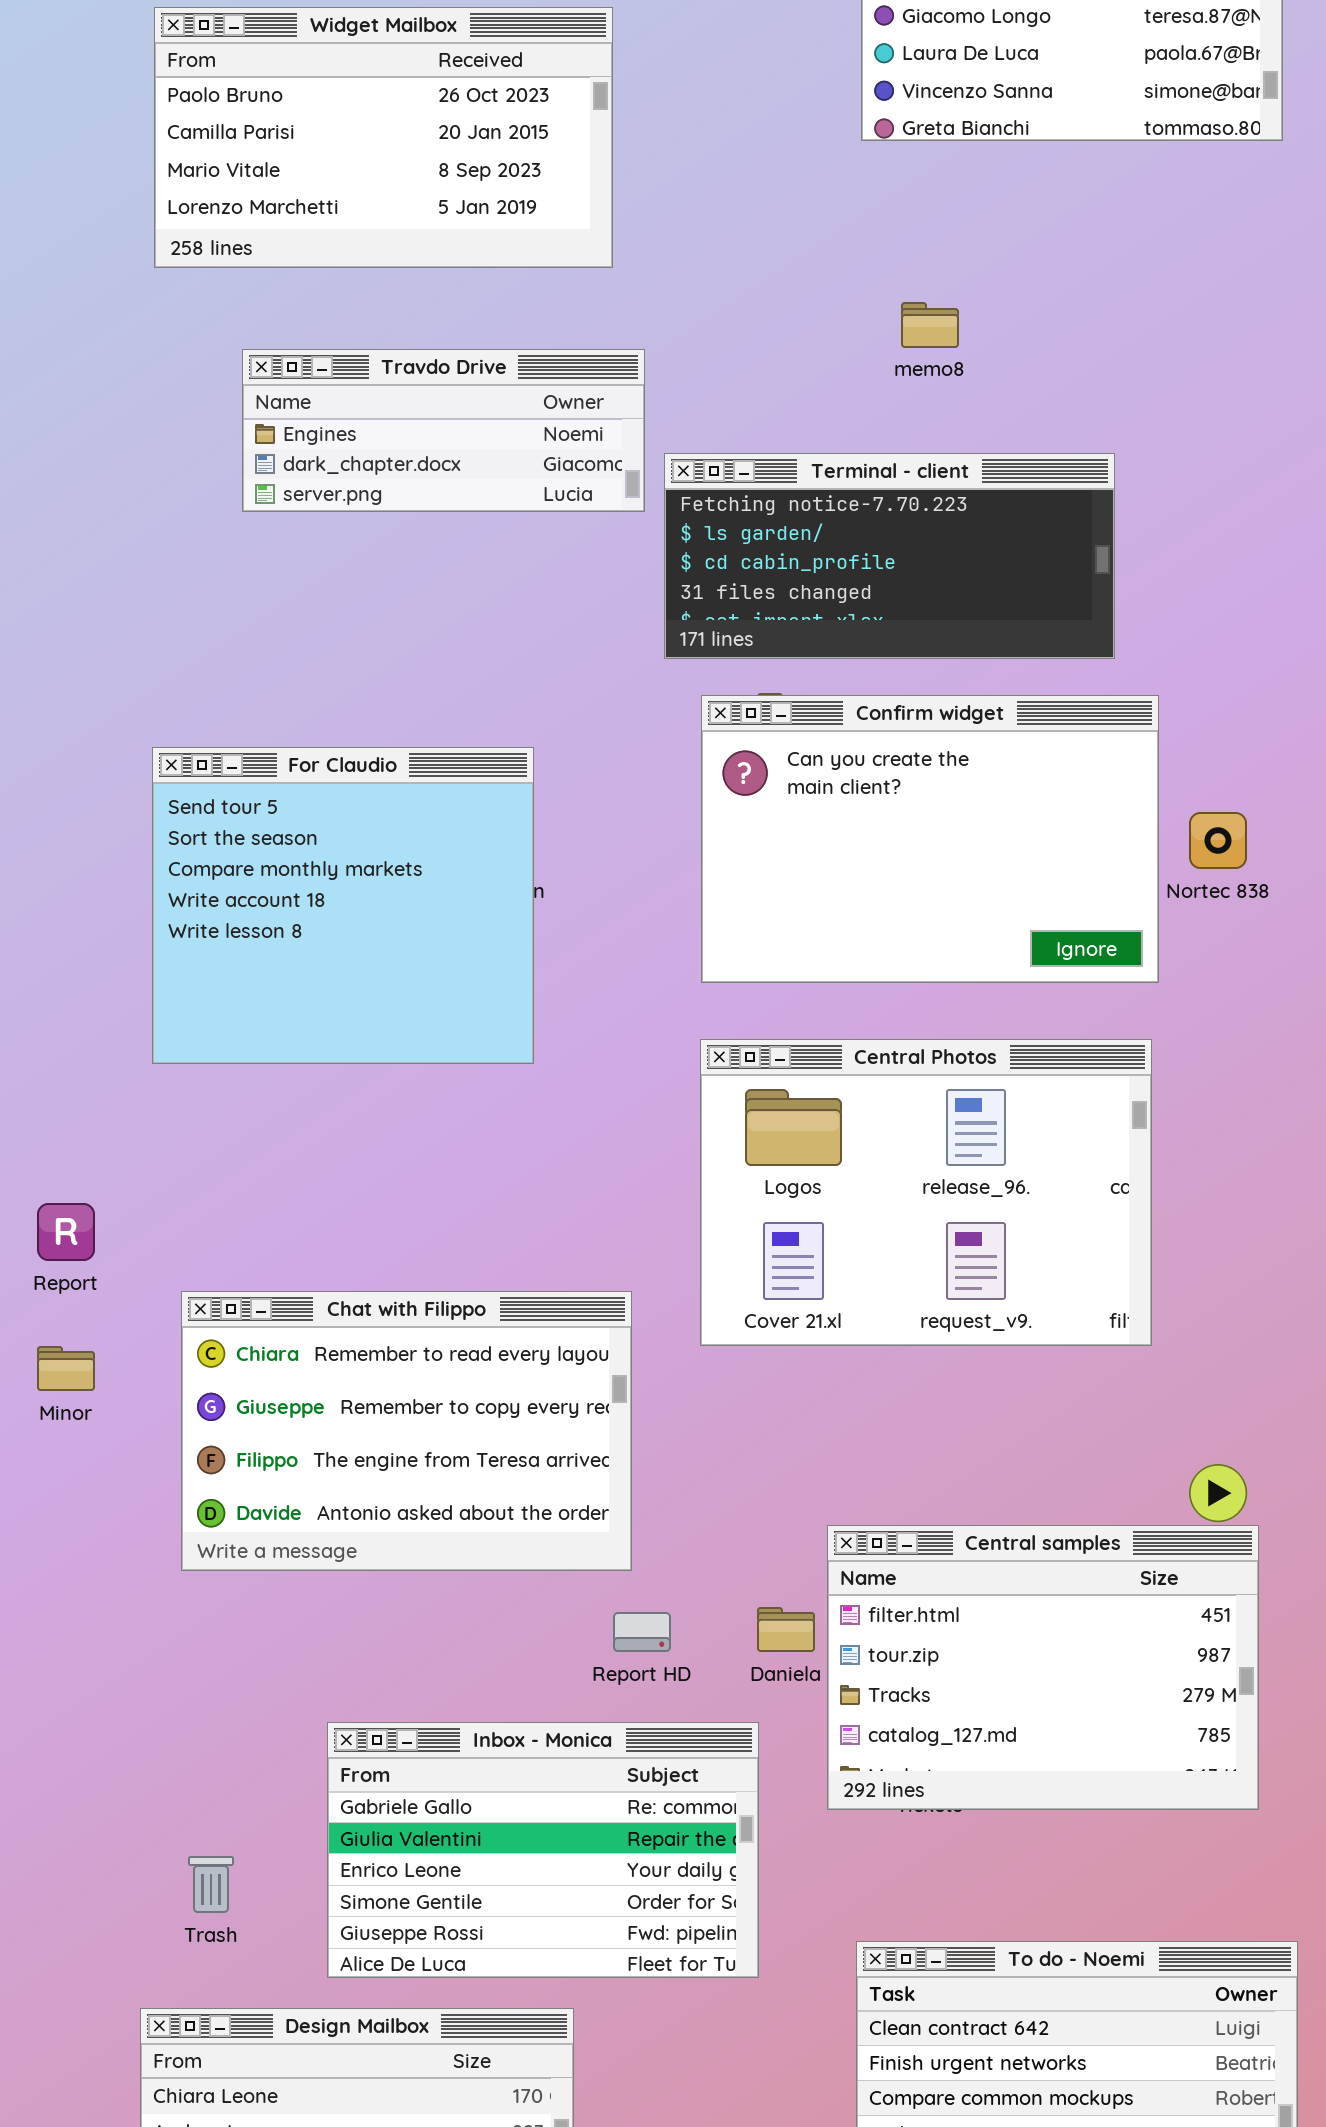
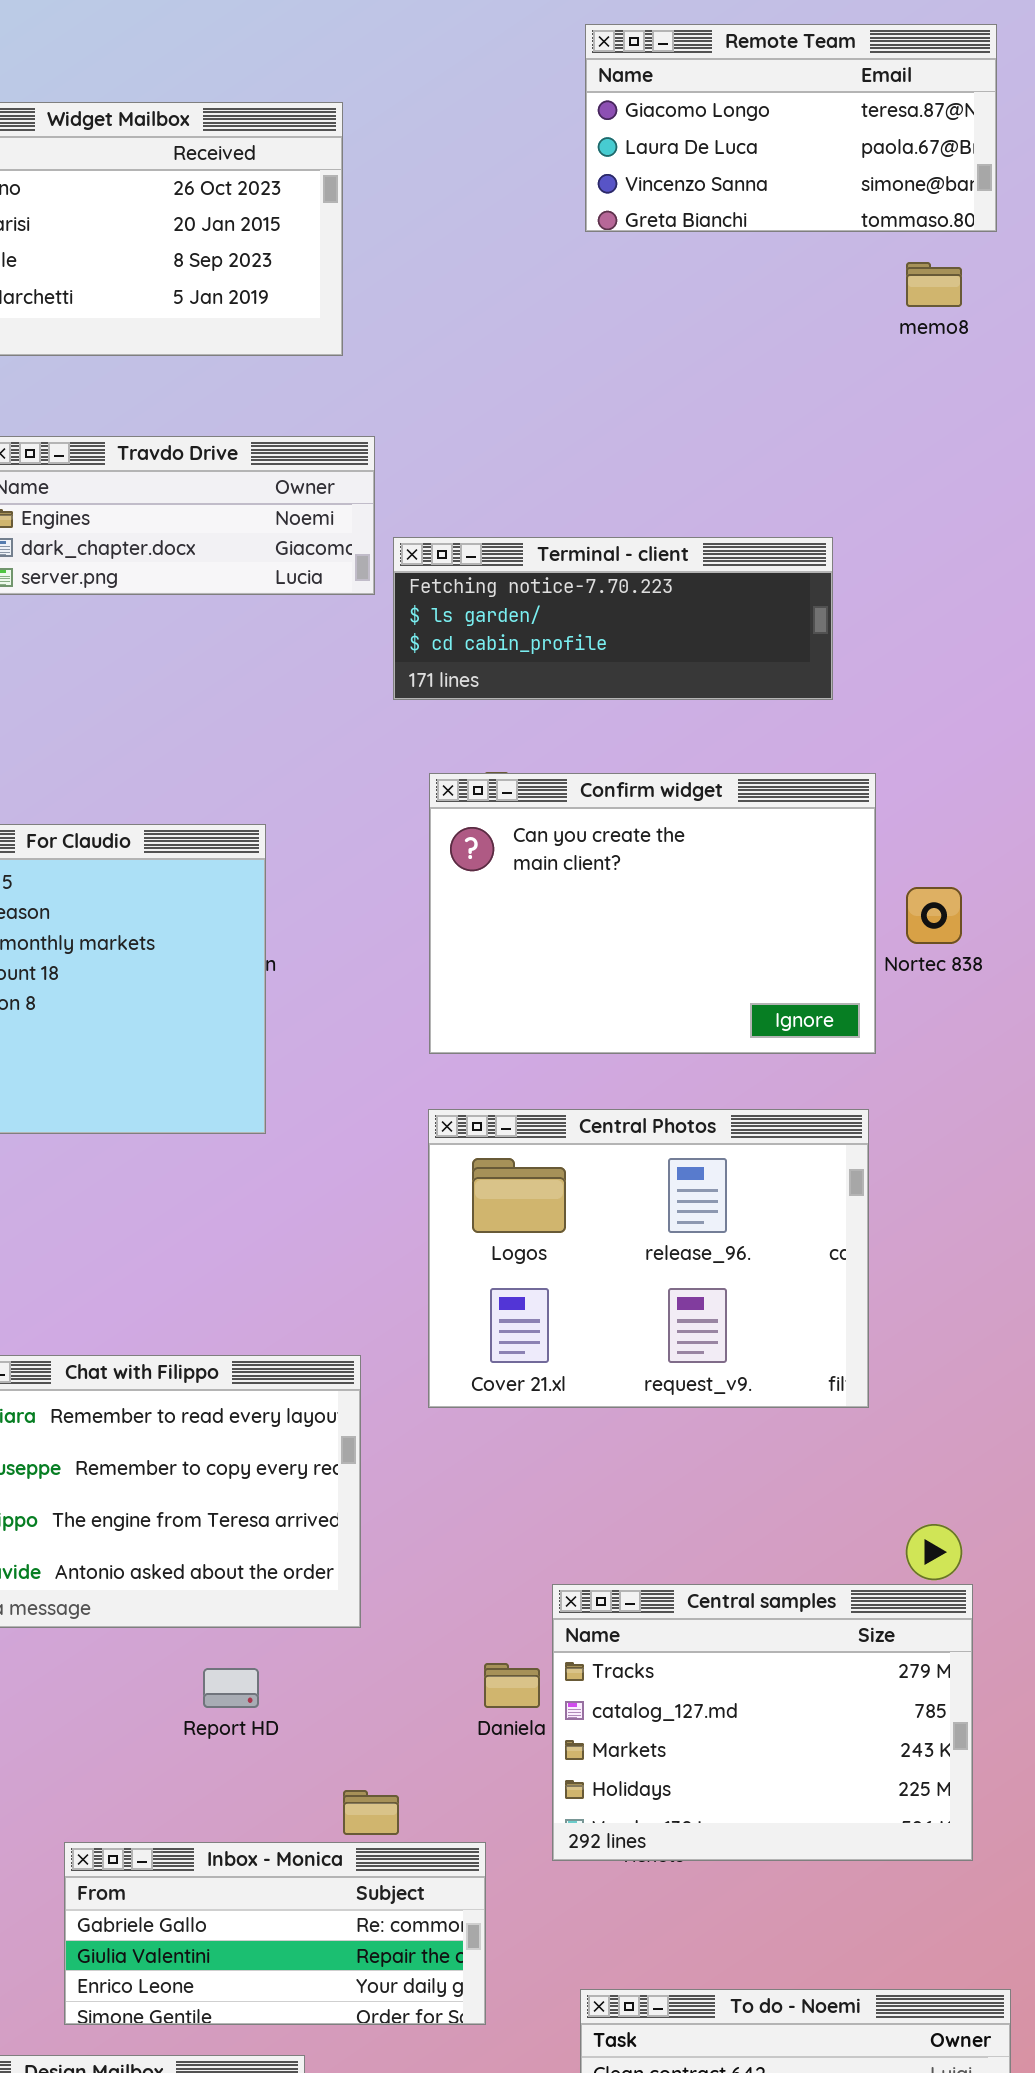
memo8: [901,302,959,348] -> [906,262,962,307], moved
Terminal - client: [664,453,1115,659] -> [393,537,833,700], resized
Central samples: [827,1525,1259,1810] -> [552,1584,973,1861], scrolled down 2 rows
Report HD: [613,1612,671,1652] -> [203,1668,259,1708], moved
Inbox - Monica: [327,1722,759,1978] -> [64,1842,486,2025], resized

